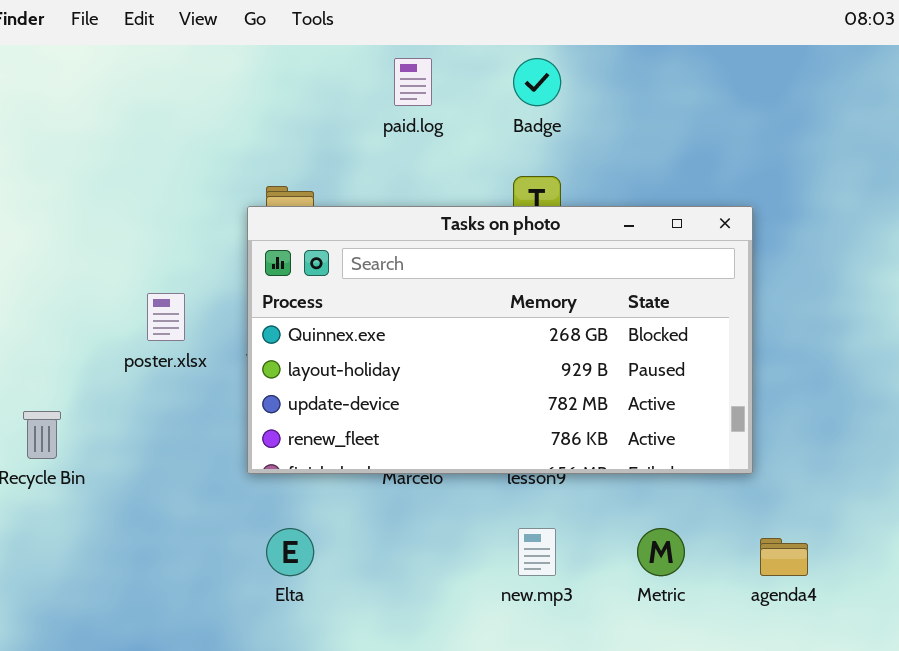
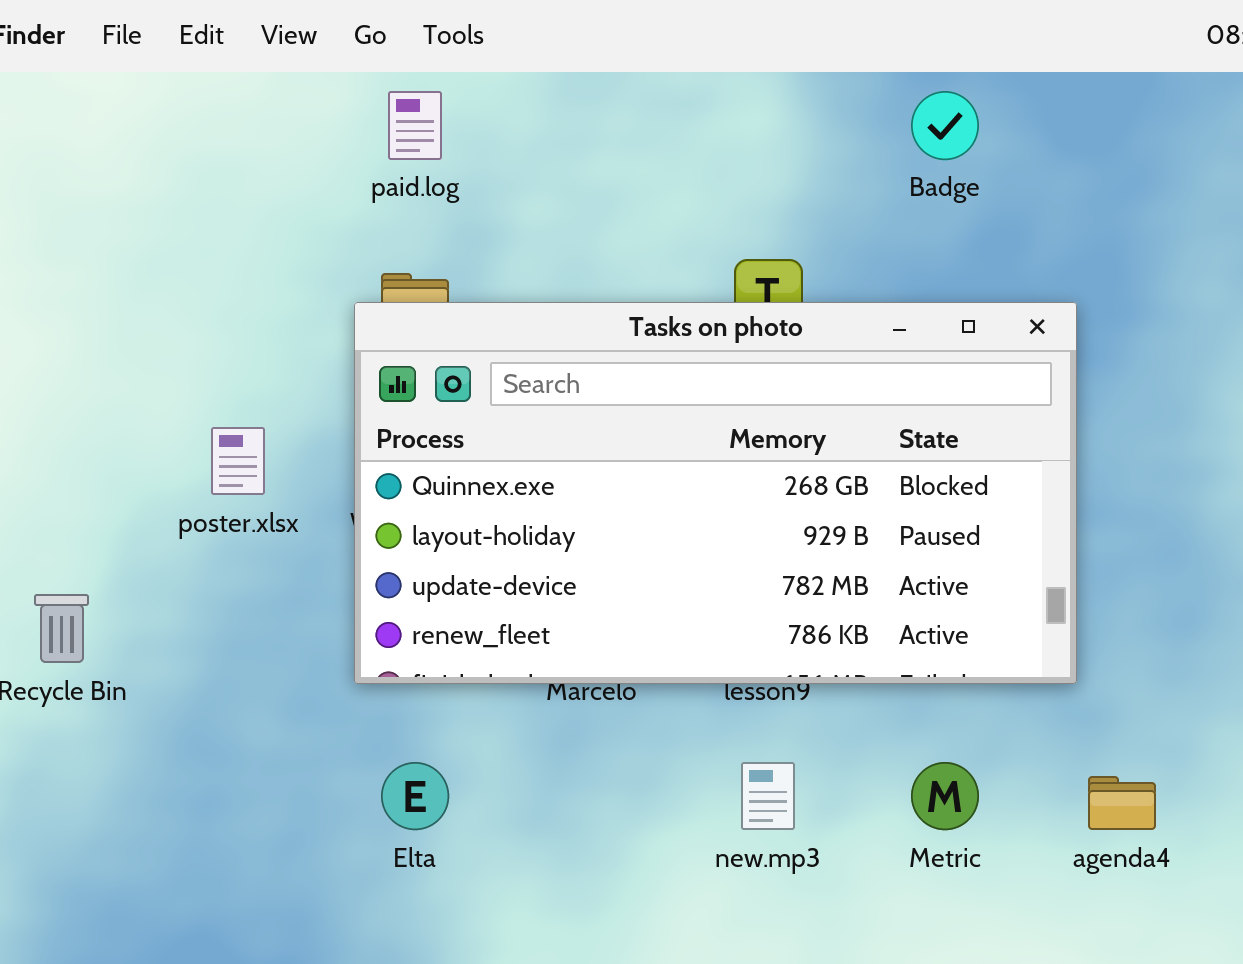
paid.log: [394,58,432,106] -> [388,91,442,160], moved
Badge: [513,58,561,106] -> [911,91,979,160], moved

